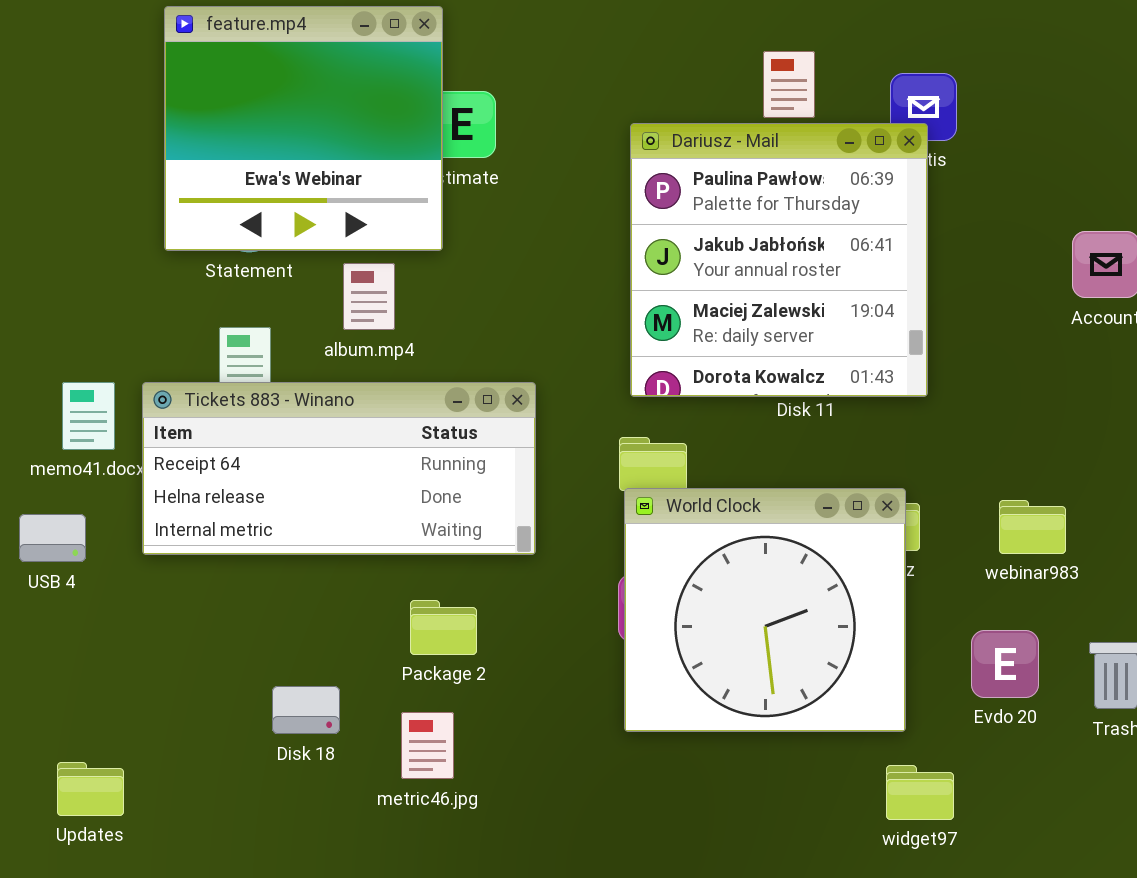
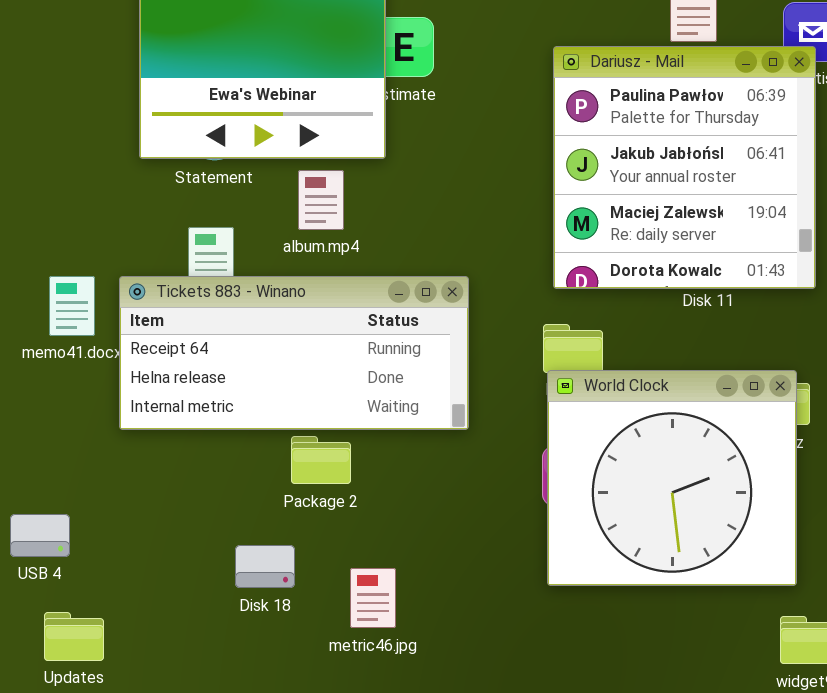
USB 4: [19,514,86,562] -> [10,514,70,557], moved
Package 2: [410,600,477,655] -> [291,436,351,484], moved

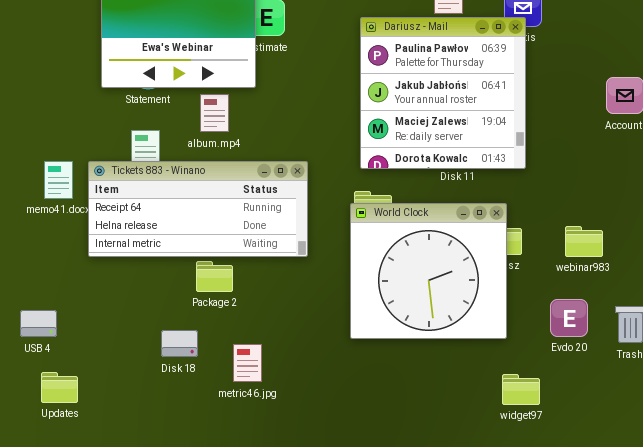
World Clock: [547,370,797,586] -> [350,203,507,339], moved

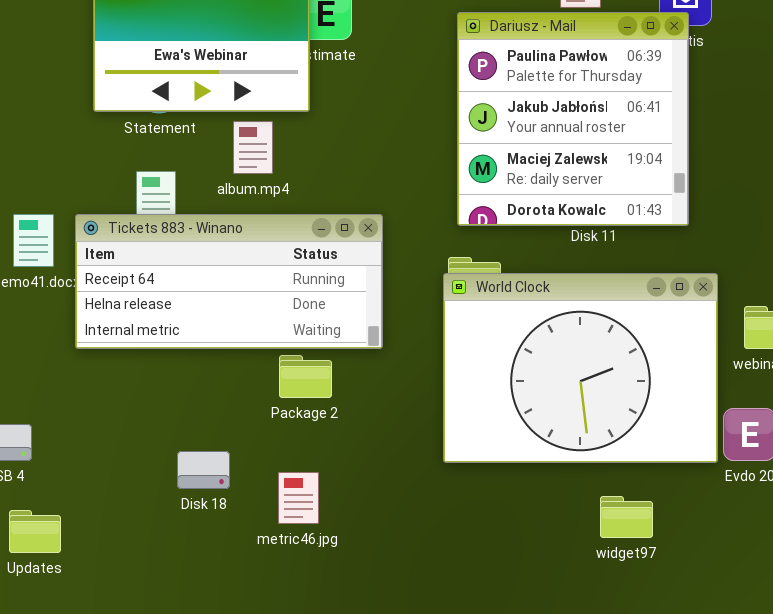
World Clock: [350,203,507,339] -> [443,273,718,463], resized
Package 2: [196,261,233,292] -> [279,355,332,398], moved
widget97: [502,374,540,405] -> [600,496,653,538], moved

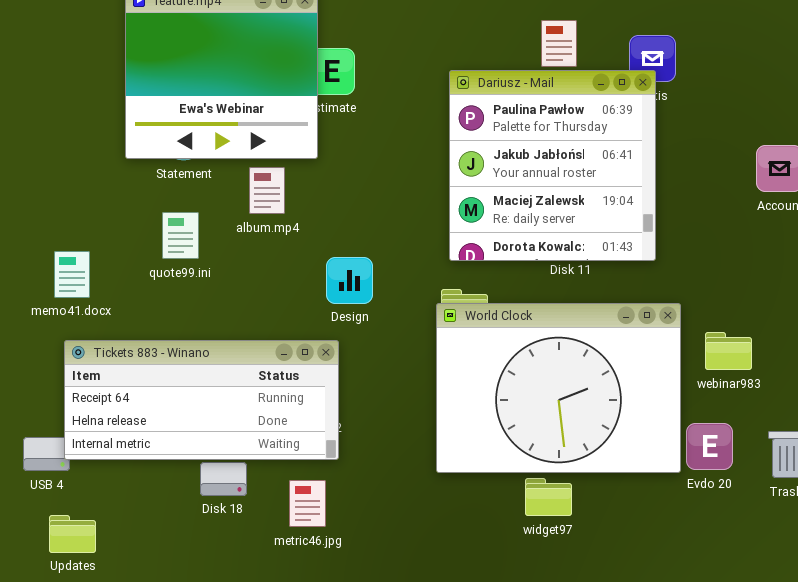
Tickets 883 - Winano: [75,214,383,349] -> [64,340,339,460], moved
widget97: [600,496,653,538] -> [525,478,572,516], moved

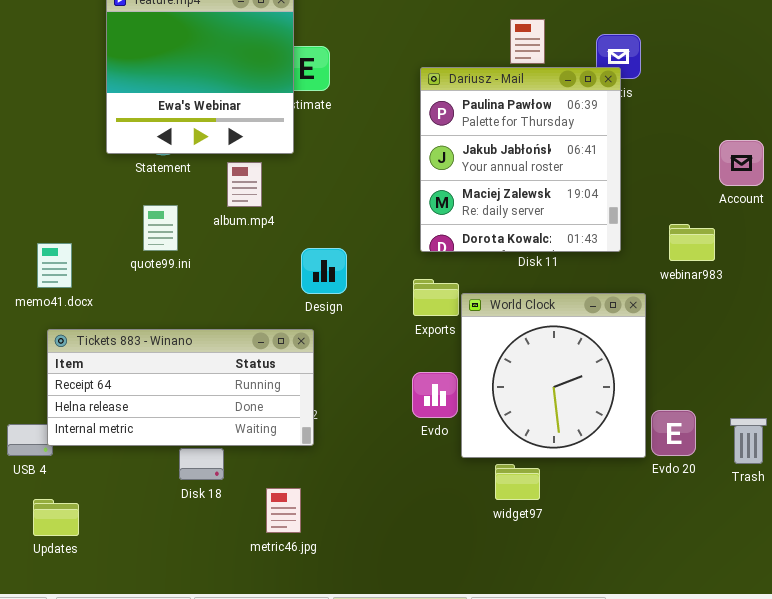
World Clock: [436,303,681,473] -> [461,293,646,458], resized
webinar983: [705,332,752,370] -> [669,224,715,261], moved
metric46.jpg: [289,480,326,527] -> [266,488,301,533], moved

